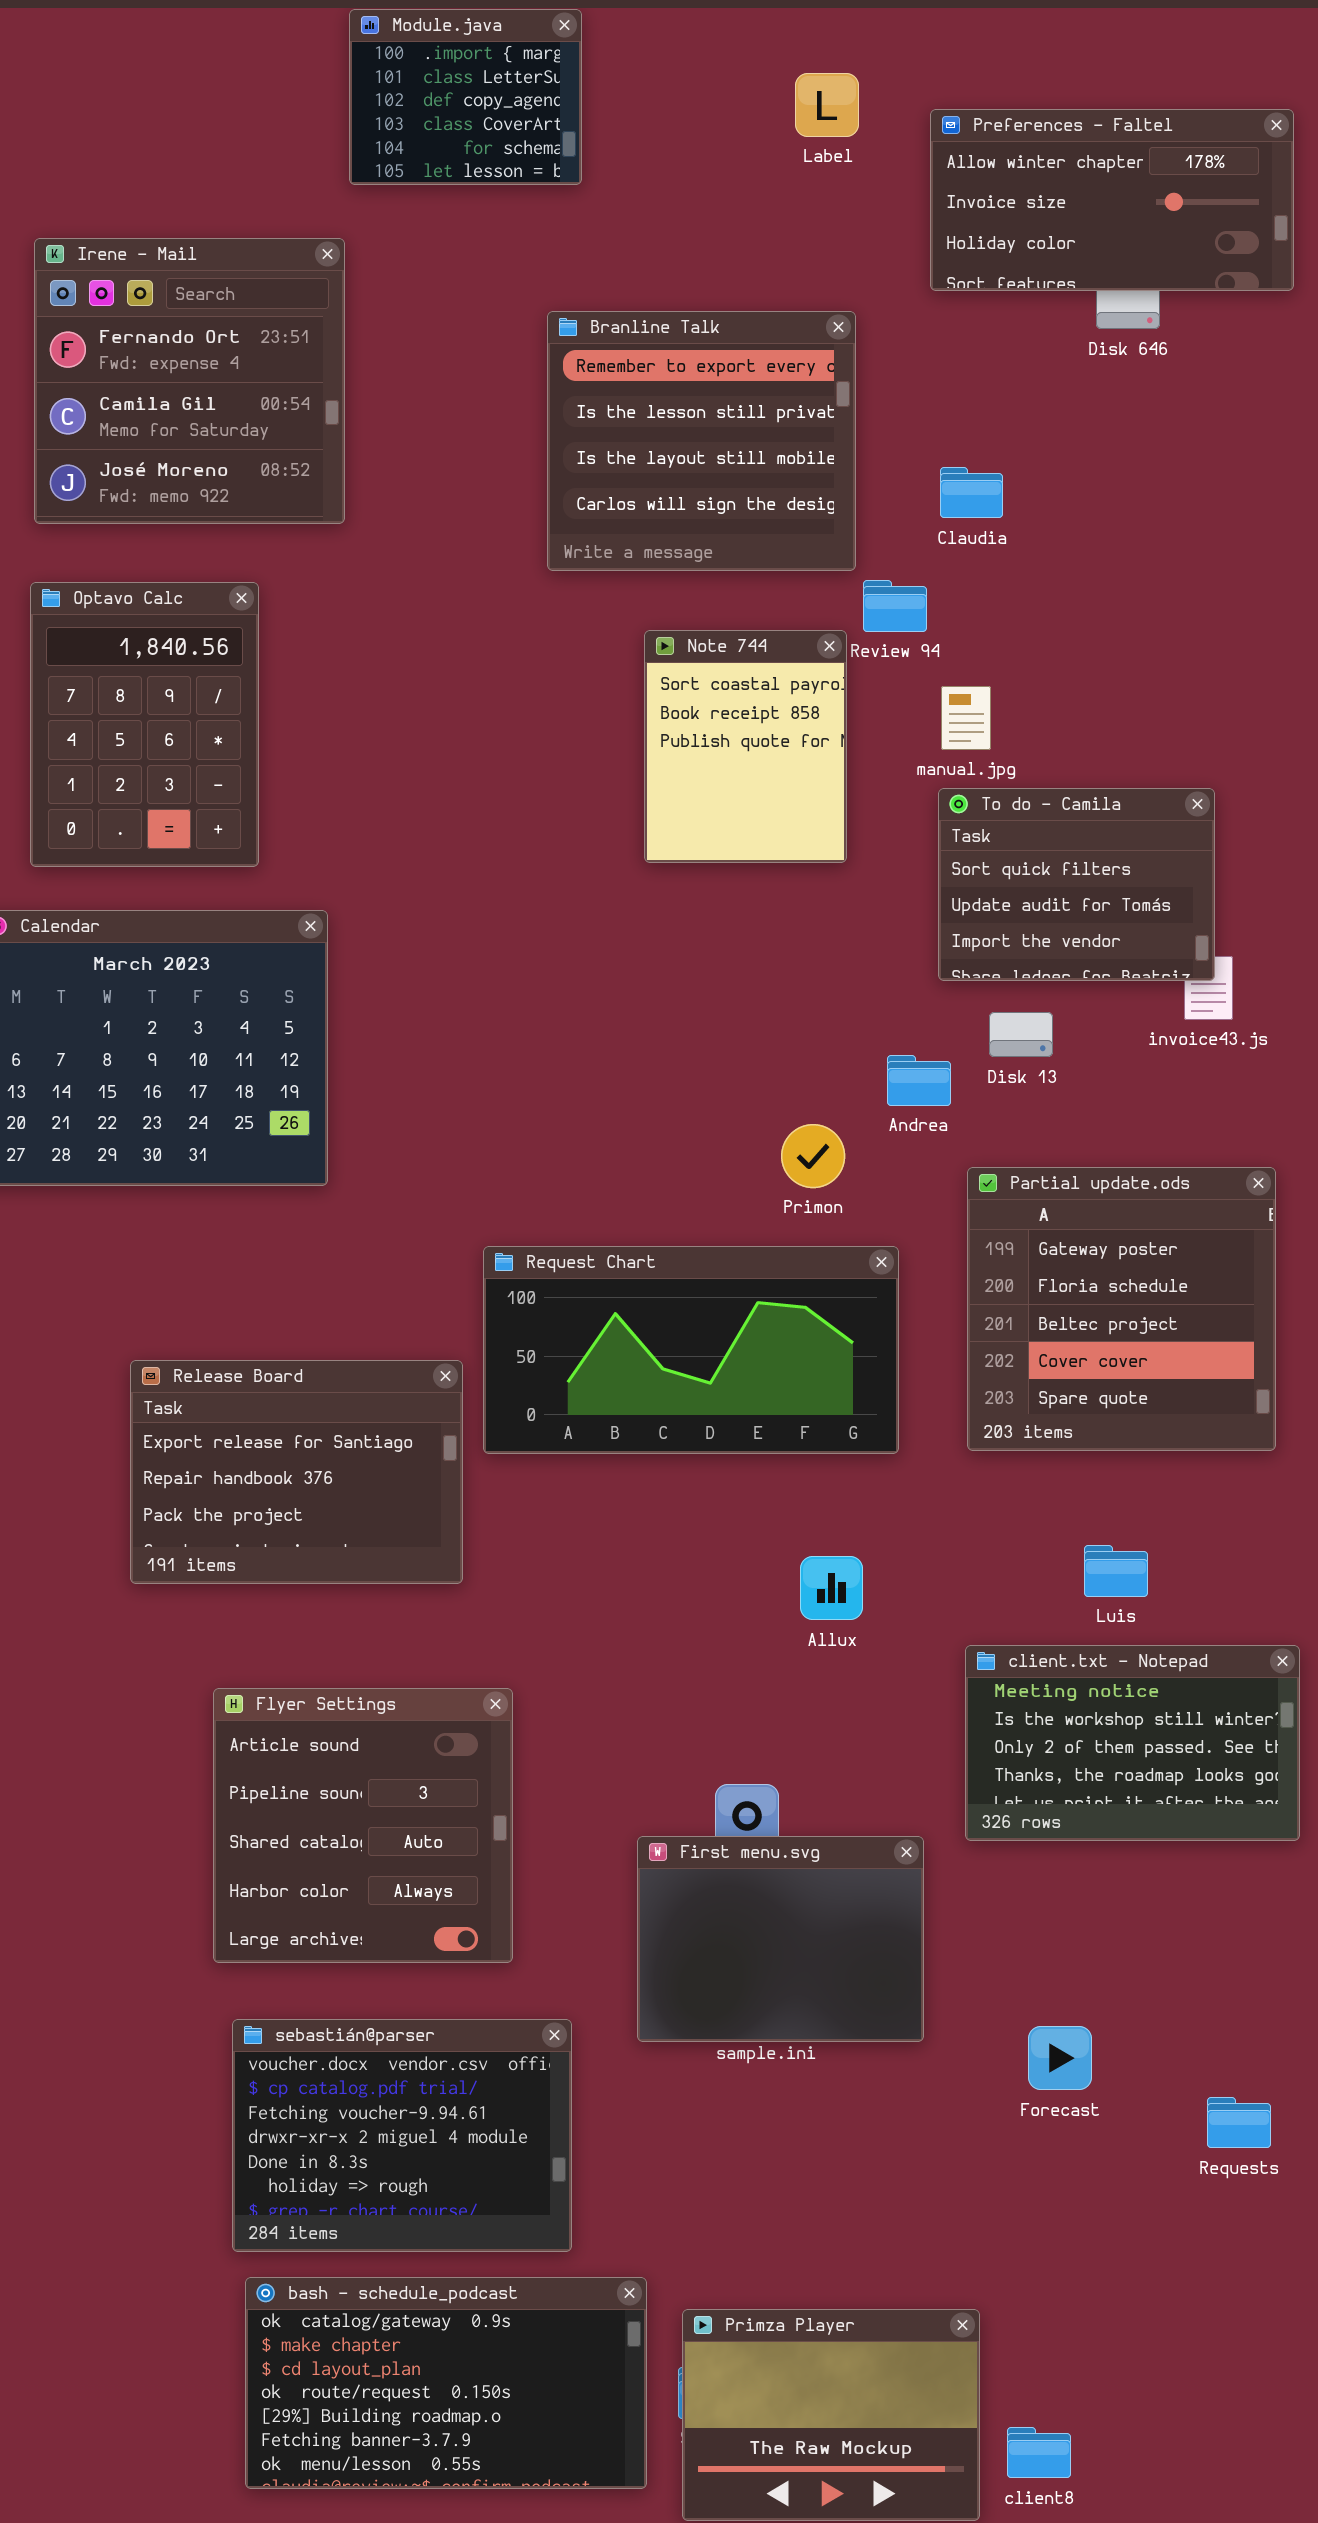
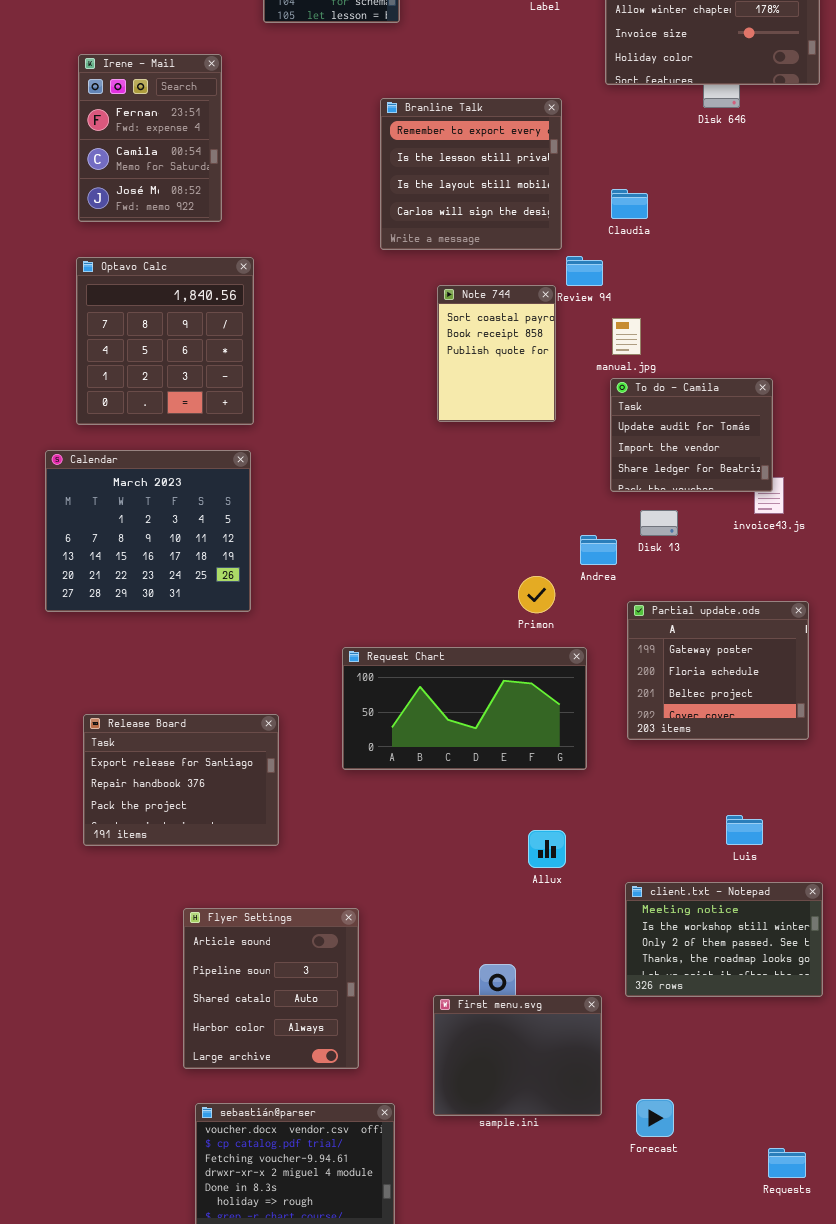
Irene - Mail: [34,238,345,524] -> [78,54,222,222], resized
Optavo Calc: [30,582,259,867] -> [76,257,254,425], resized
To do - Camila: [938,788,1215,981] -> [610,378,773,492], scrolled down 1 row
Partial update.ods: [967,1167,1276,1451] -> [627,601,809,740], resized
Release Board: [130,1360,463,1584] -> [83,714,279,846], moved
Luis: [1084,1545,1148,1597] -> [726,815,763,845], moved
Forecast: [1028,2026,1092,2090] -> [636,1099,674,1137], moved

